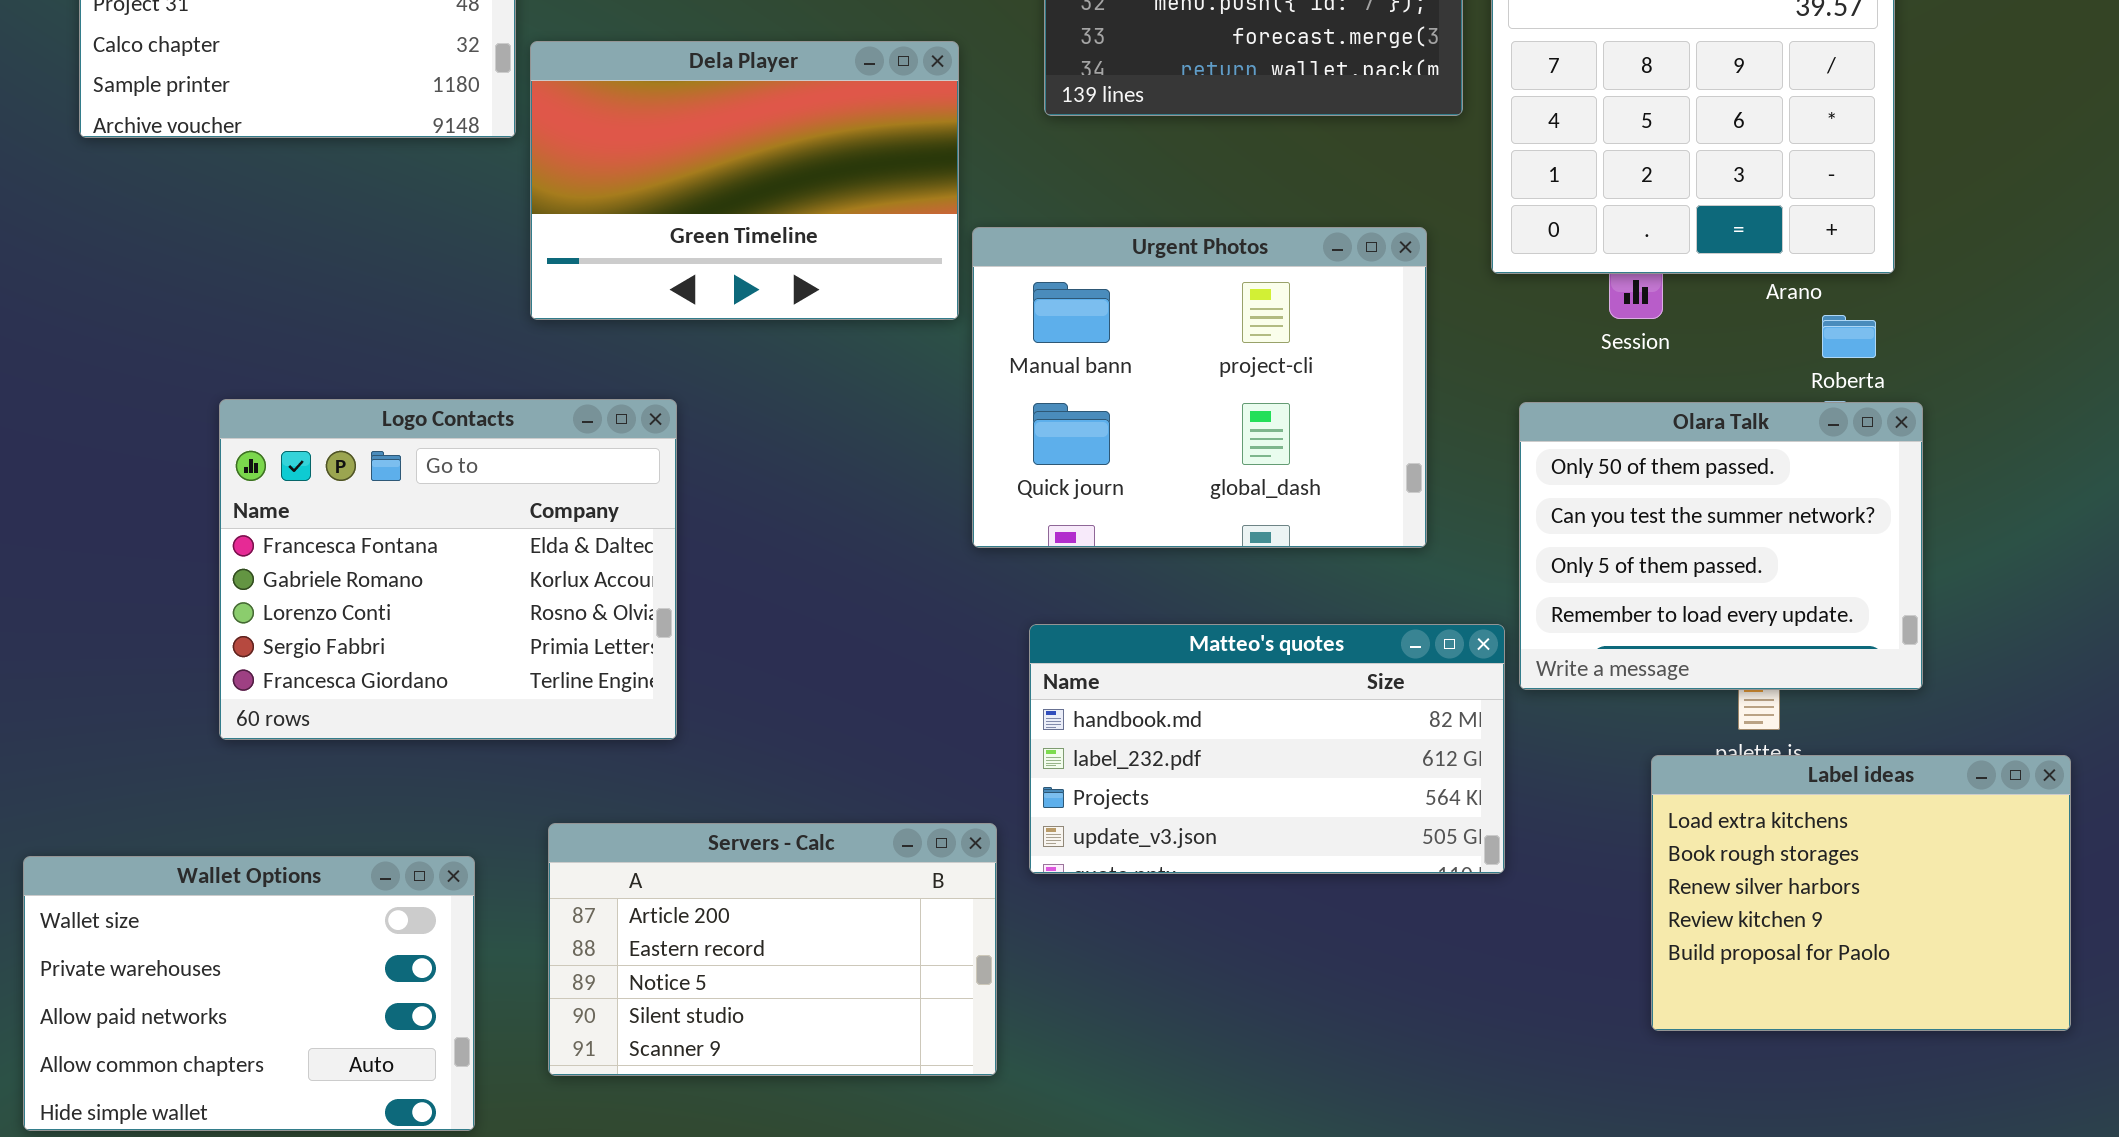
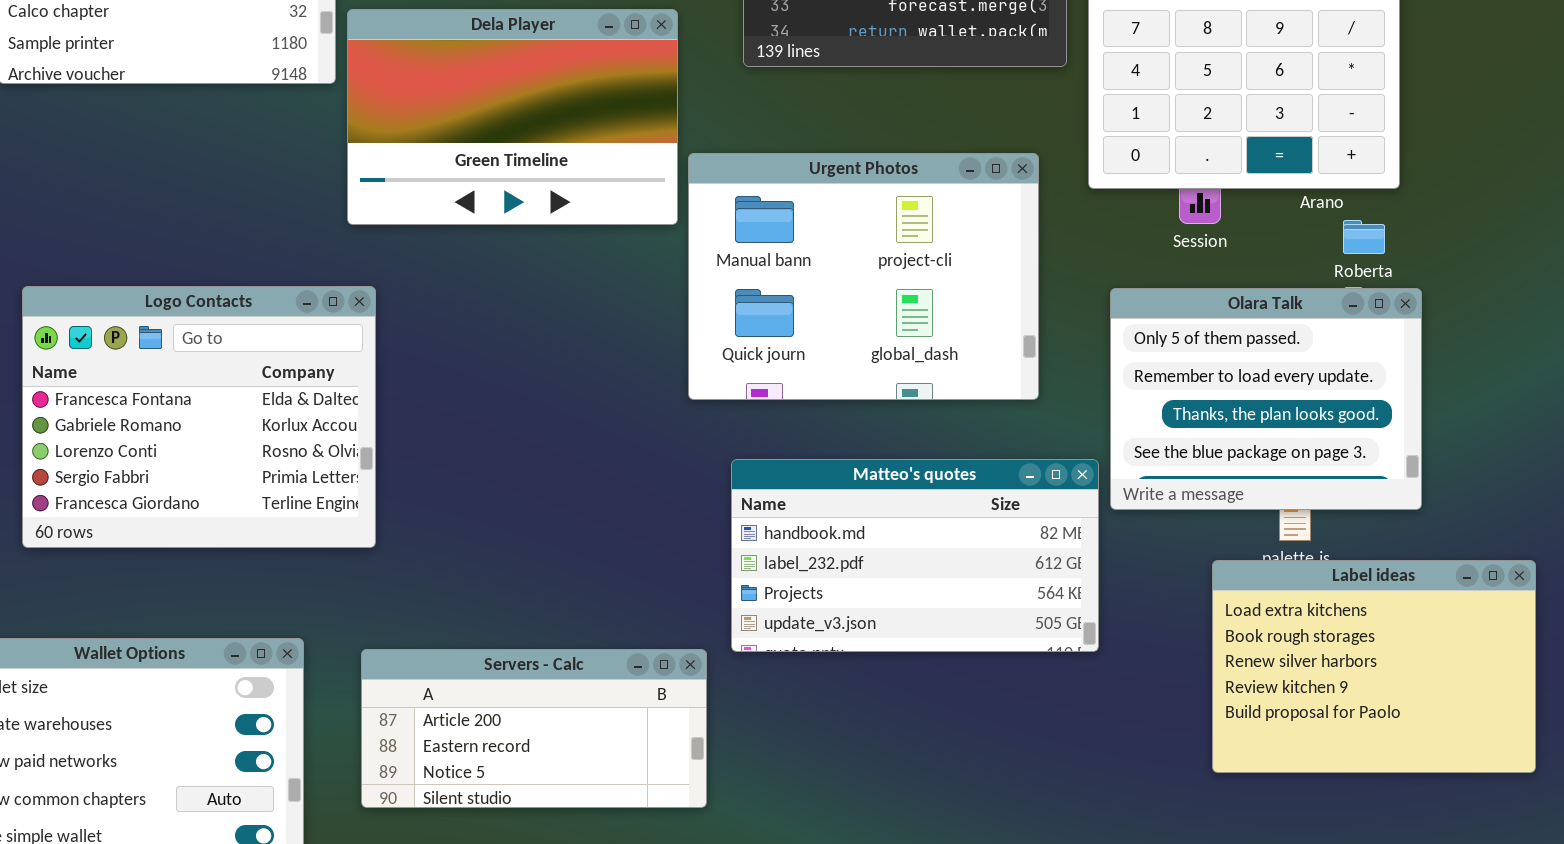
Logo Contacts: [219,399,677,740] -> [22,286,376,548], moved
Olara Talk: [1519,402,1923,690] -> [1110,288,1422,510], scrolled down 2 rows
Servers - Calc: [548,823,997,1076] -> [361,649,707,808], resized

